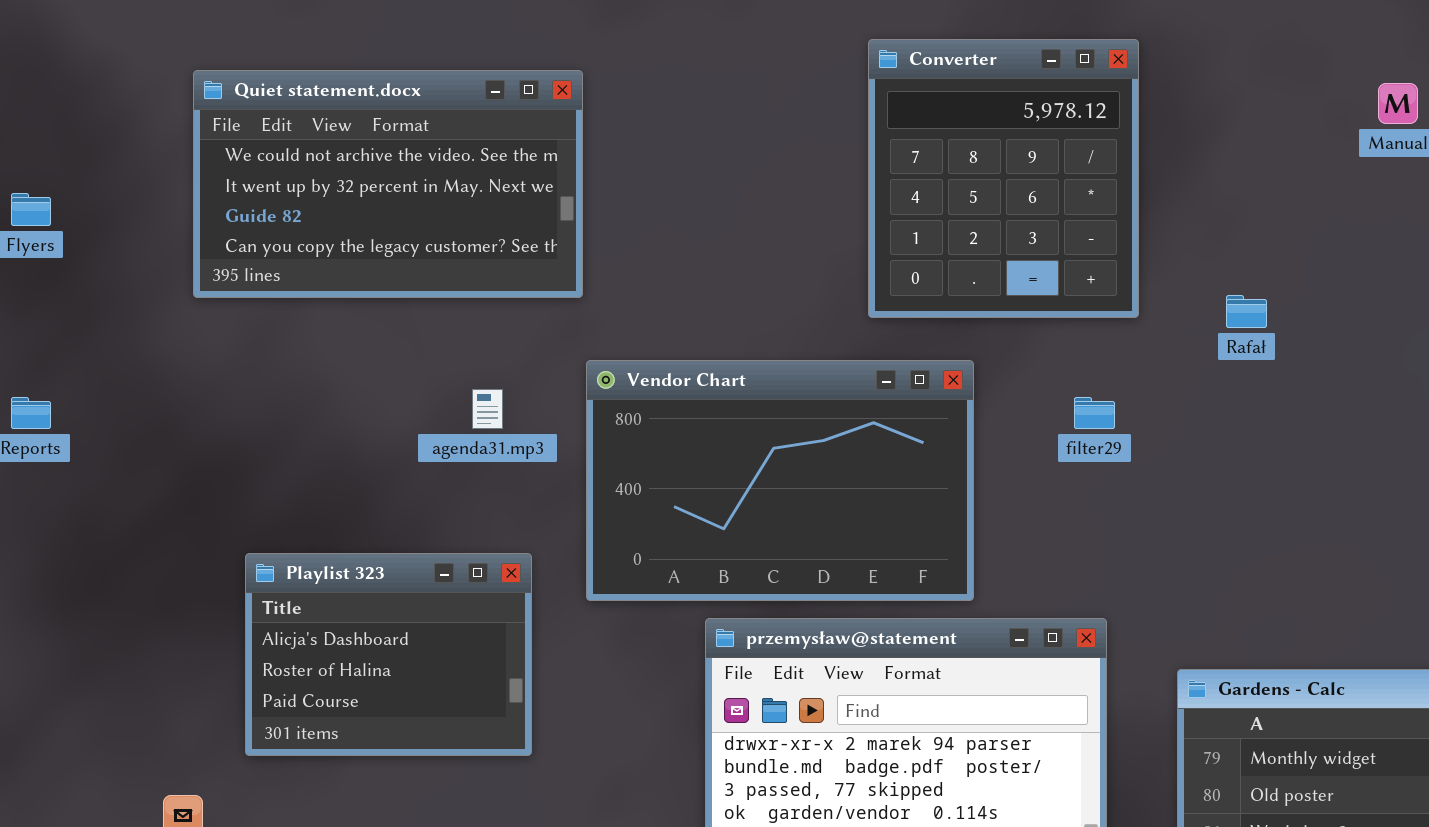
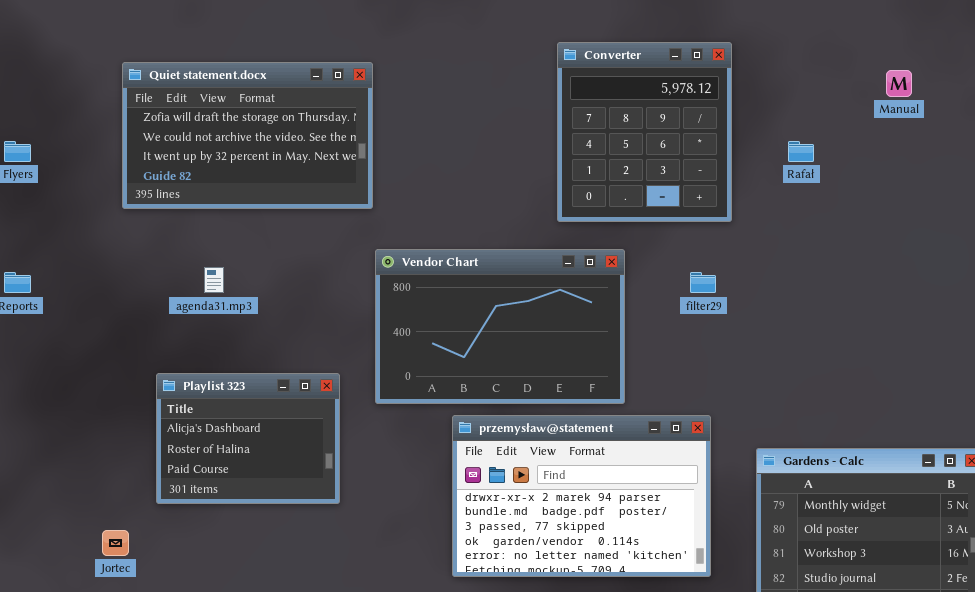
Quiet statement.docx: [193,70,583,298] -> [122,62,373,209], scrolled up 1 row
Rafał: [1226,295,1267,328] -> [788,141,814,162], moved
agenda31.mp3: [472,389,503,429] -> [204,267,224,293], moved

